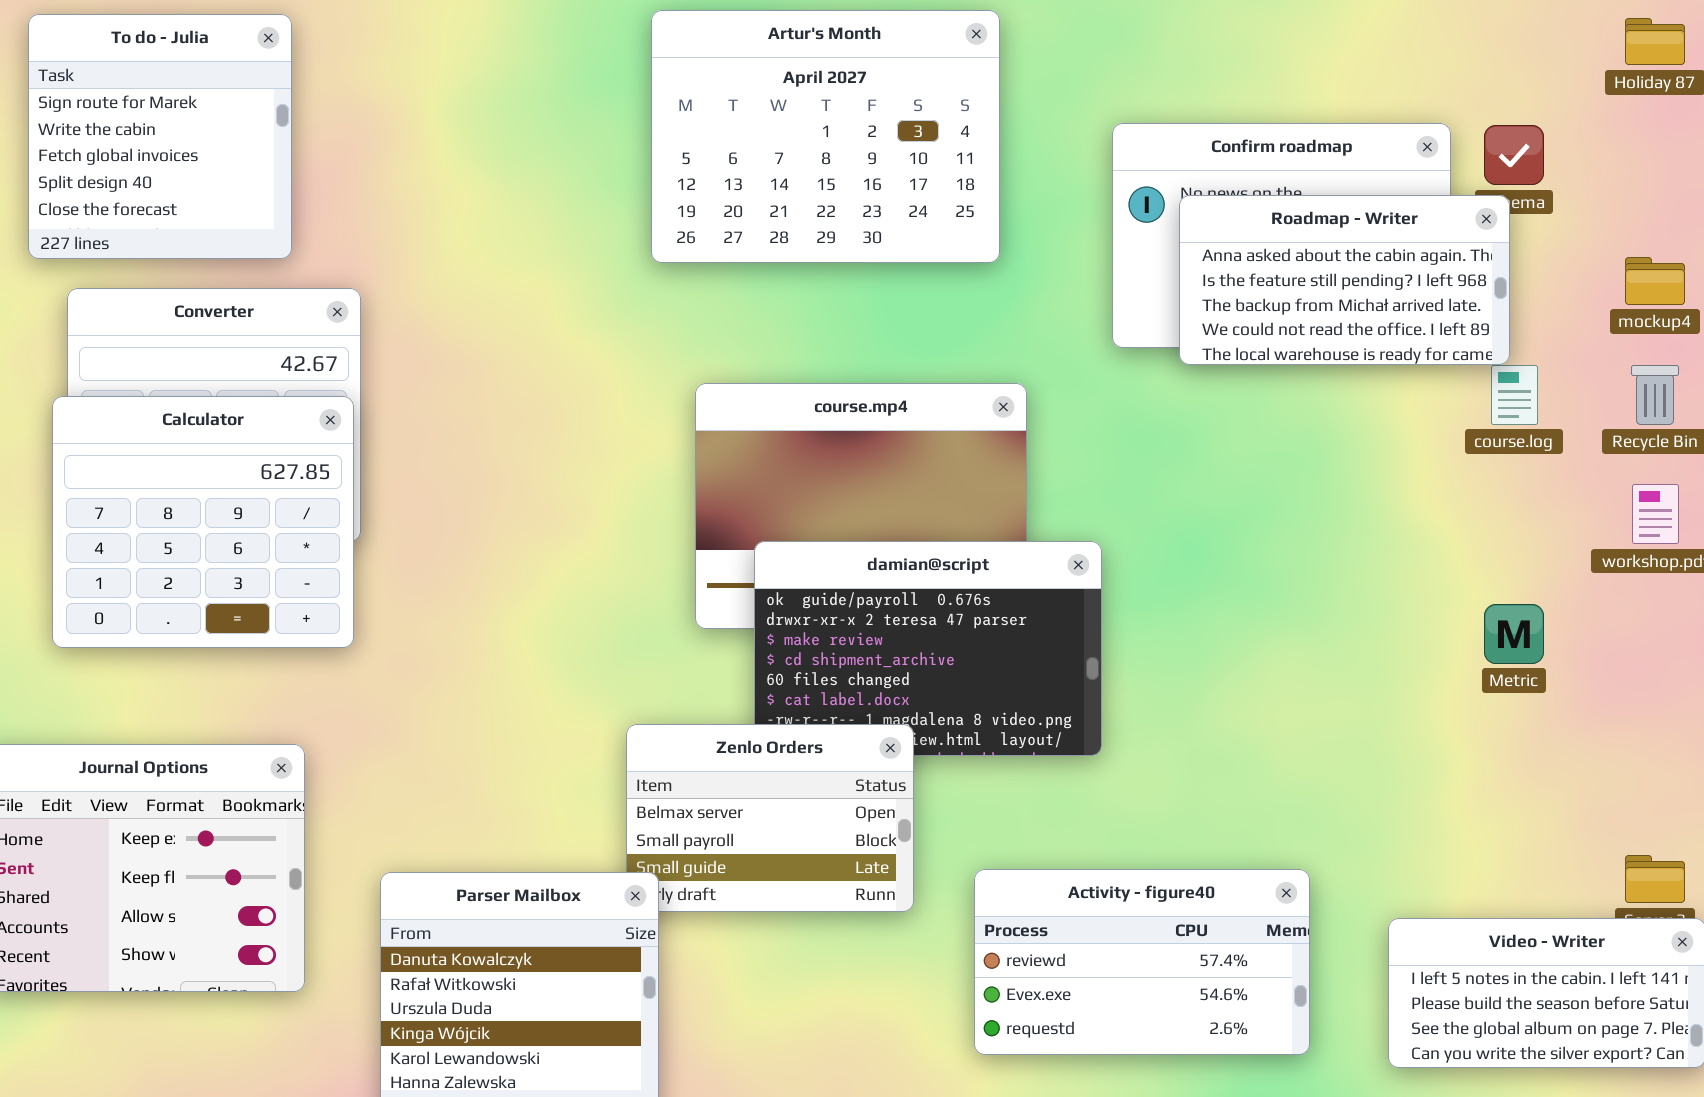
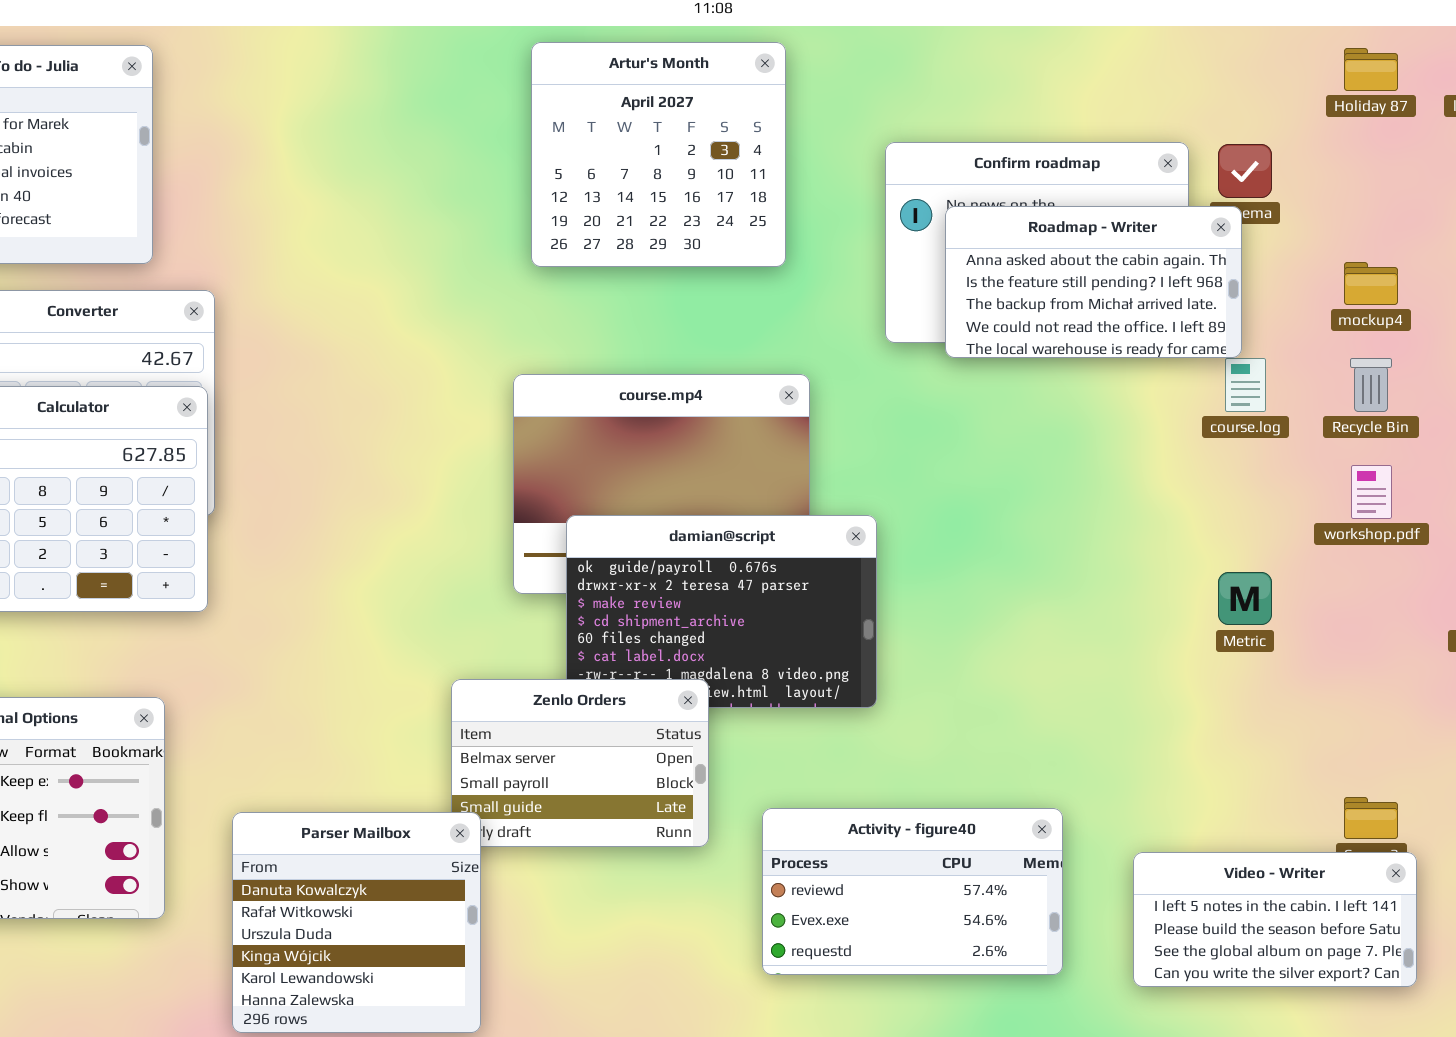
Artur's Month: [651,10,1000,263] -> [531,42,786,267], resized

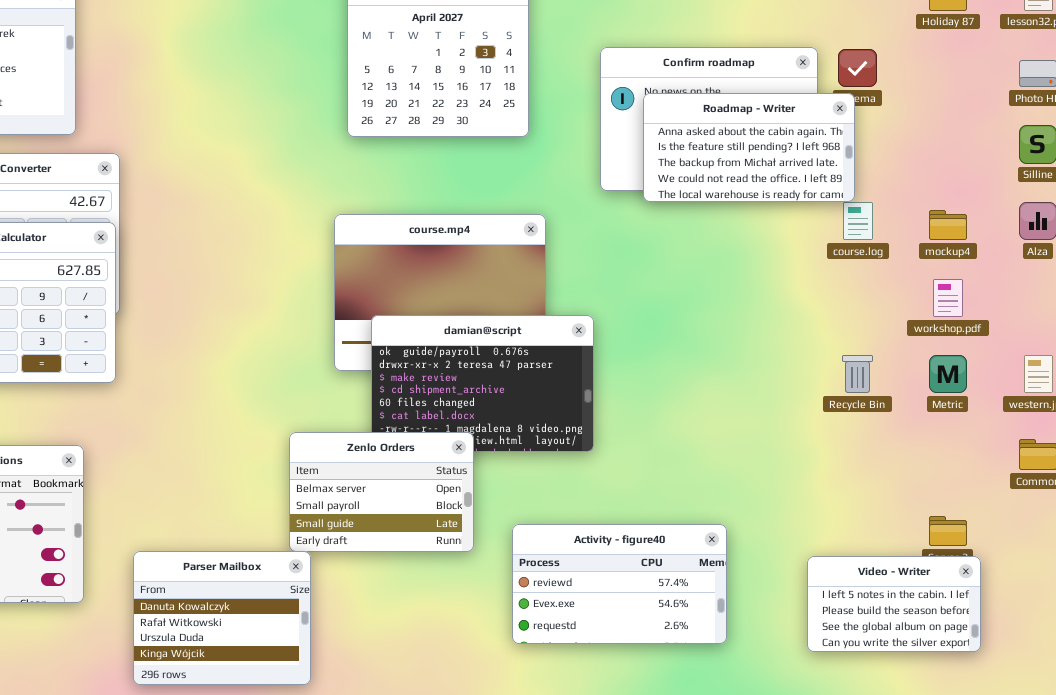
mockup4: [1344,262,1398,305] -> [929,210,967,240], moved
Recycle Bin: [1350,358,1392,412] -> [842,355,873,393], moved
Metric: [1218,572,1272,625] -> [929,355,967,393], moved
Parser Mailbox: [232,812,481,1033] -> [133,551,311,685], resized
Video - Writer: [1133,852,1417,987] -> [807,556,981,652], resized

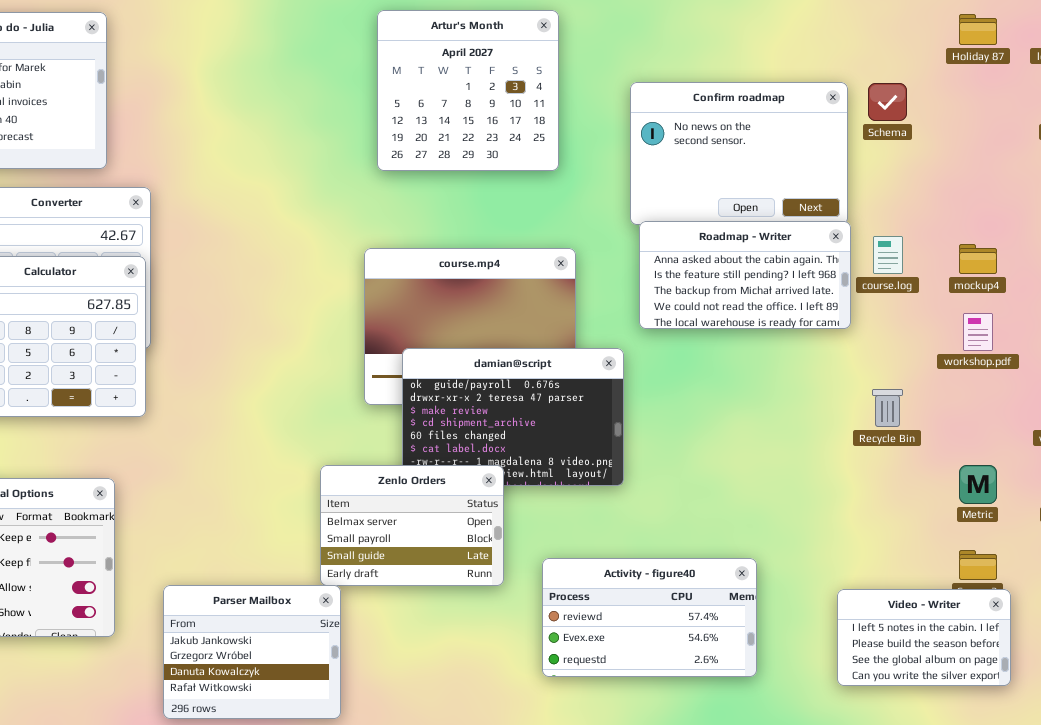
Roadmap - Writer: [643,93,855,202] -> [639,221,851,329], moved
Metric: [929,355,967,393] -> [959,465,997,504], moved
Parser Mailbox: [133,551,311,685] -> [163,585,341,719], scrolled up 2 rows

